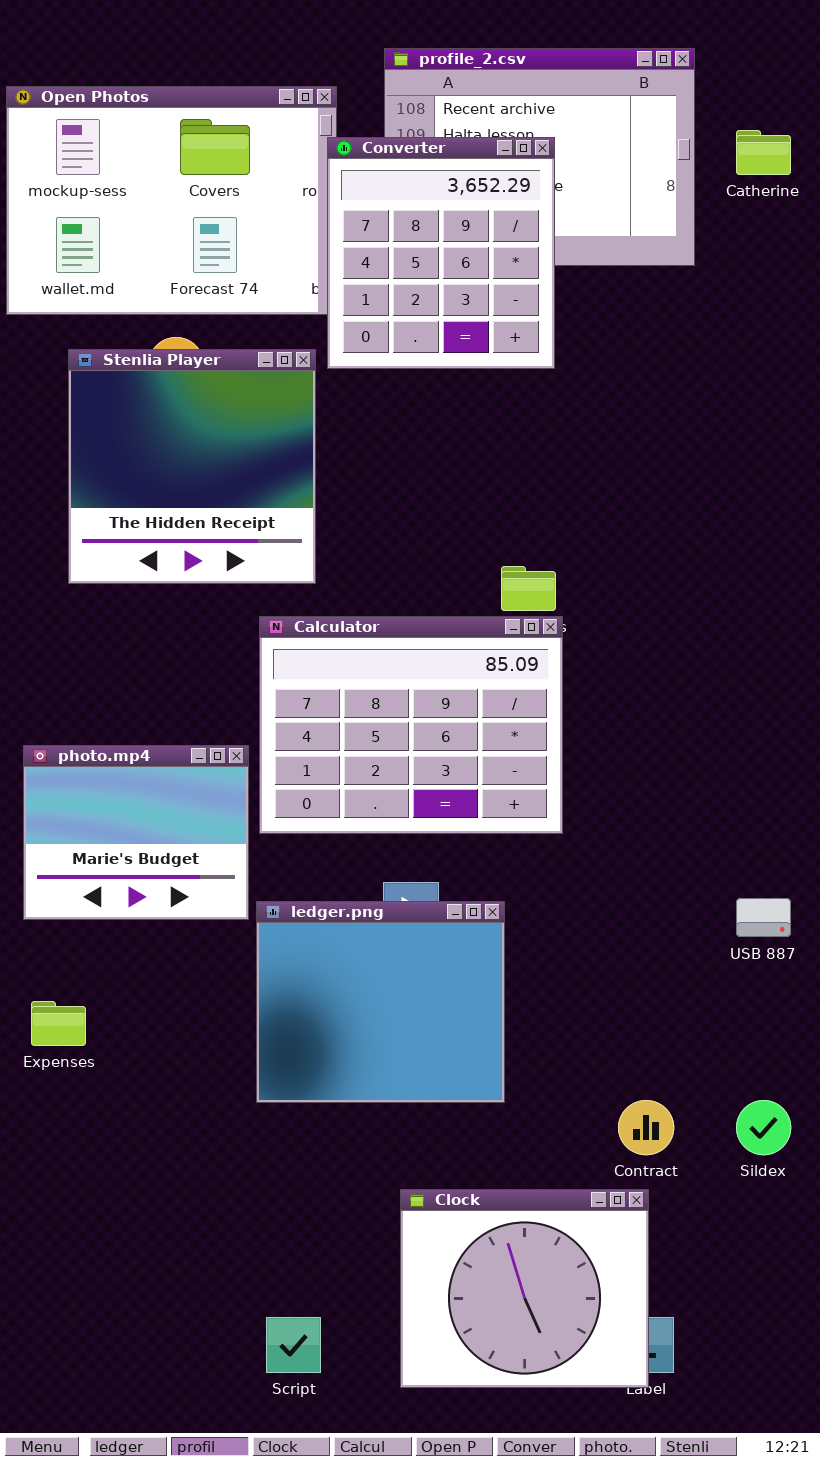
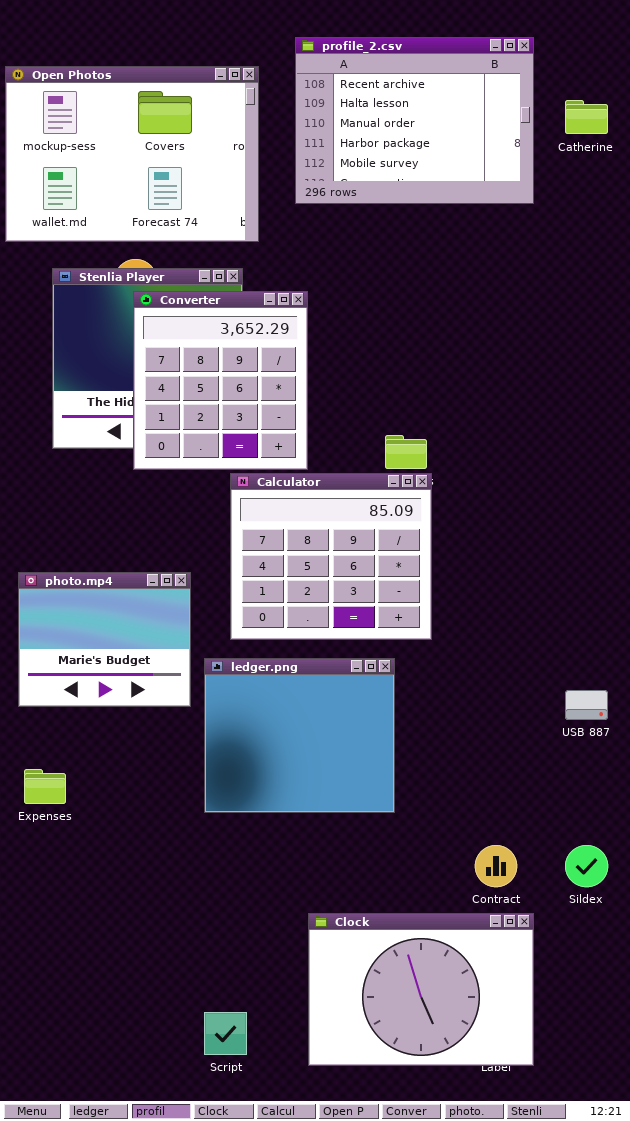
Converter: [327,137,555,369] -> [133,291,308,470], moved
Calculator: [259,616,563,834] -> [230,473,432,640], resized
ledger.png: [256,901,505,1103] -> [204,658,395,813], moved
Clock: [400,1189,649,1388] -> [308,913,534,1066], resized

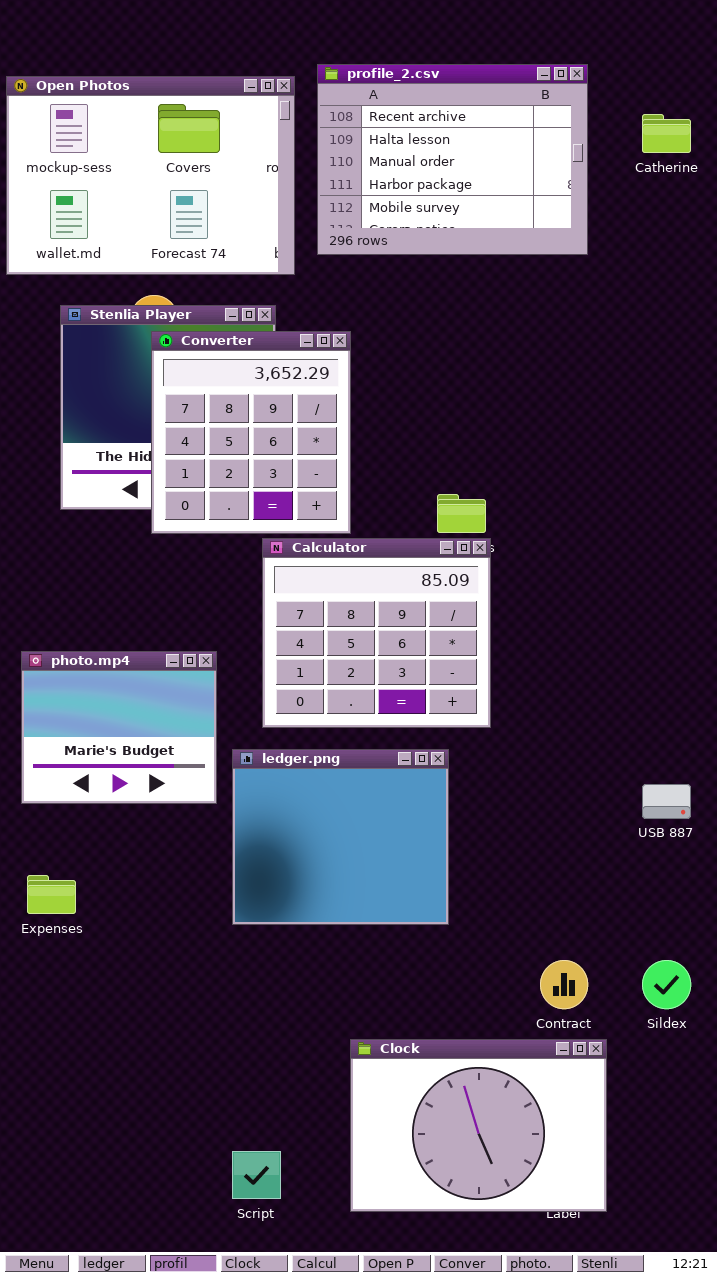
profile_2.csv: [295,37,534,204] -> [317,64,588,255], moved

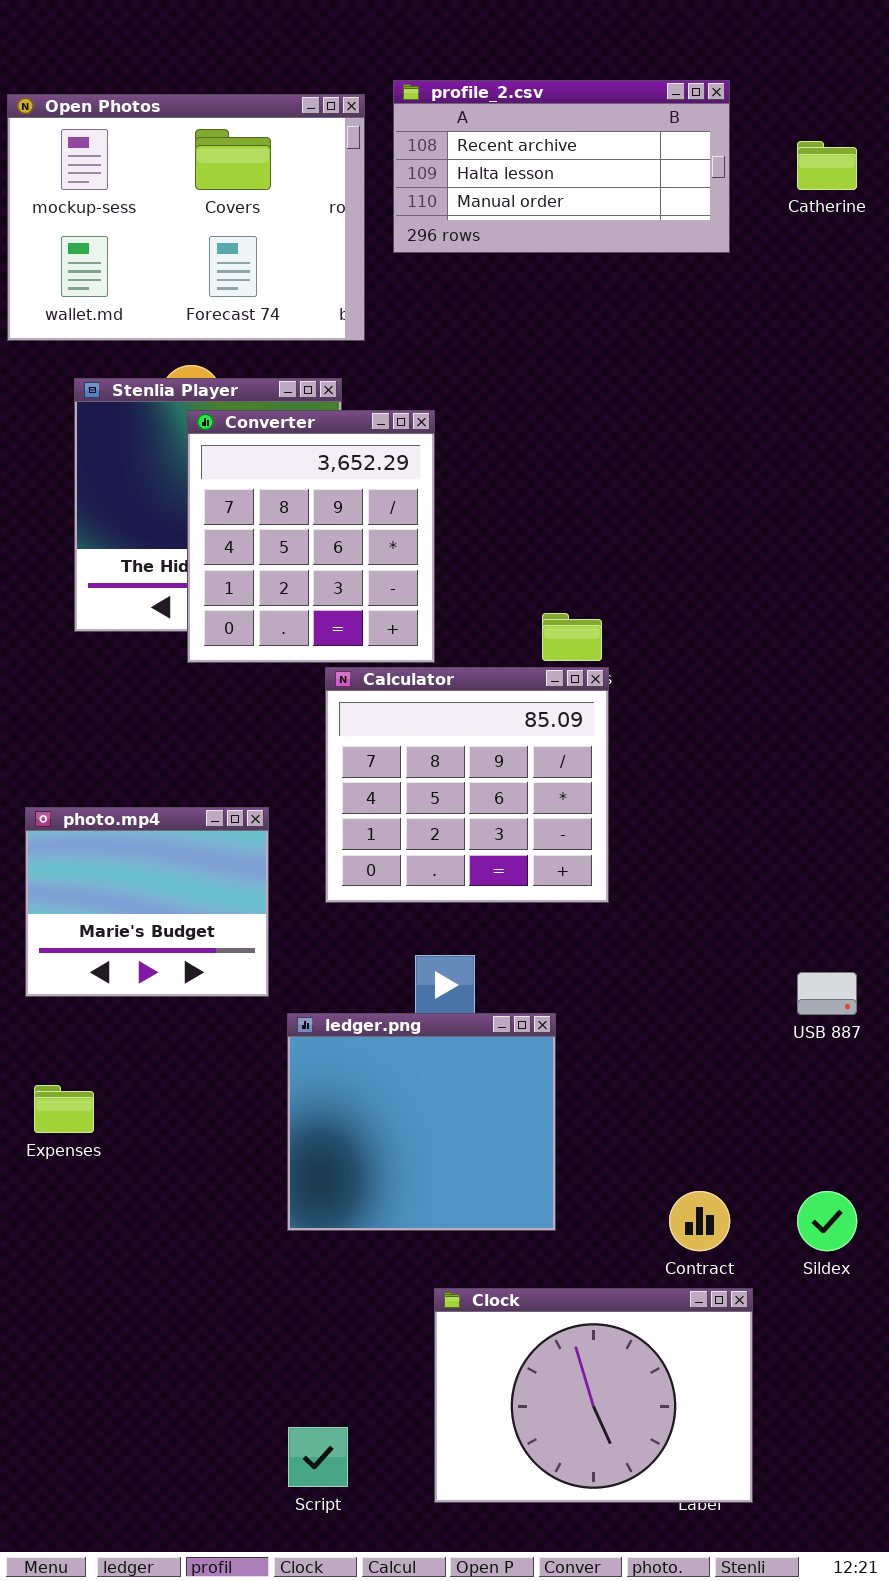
profile_2.csv: [317,64,588,255] -> [393,80,730,253], resized
ledger.png: [232,749,449,925] -> [287,1013,556,1231], moved

